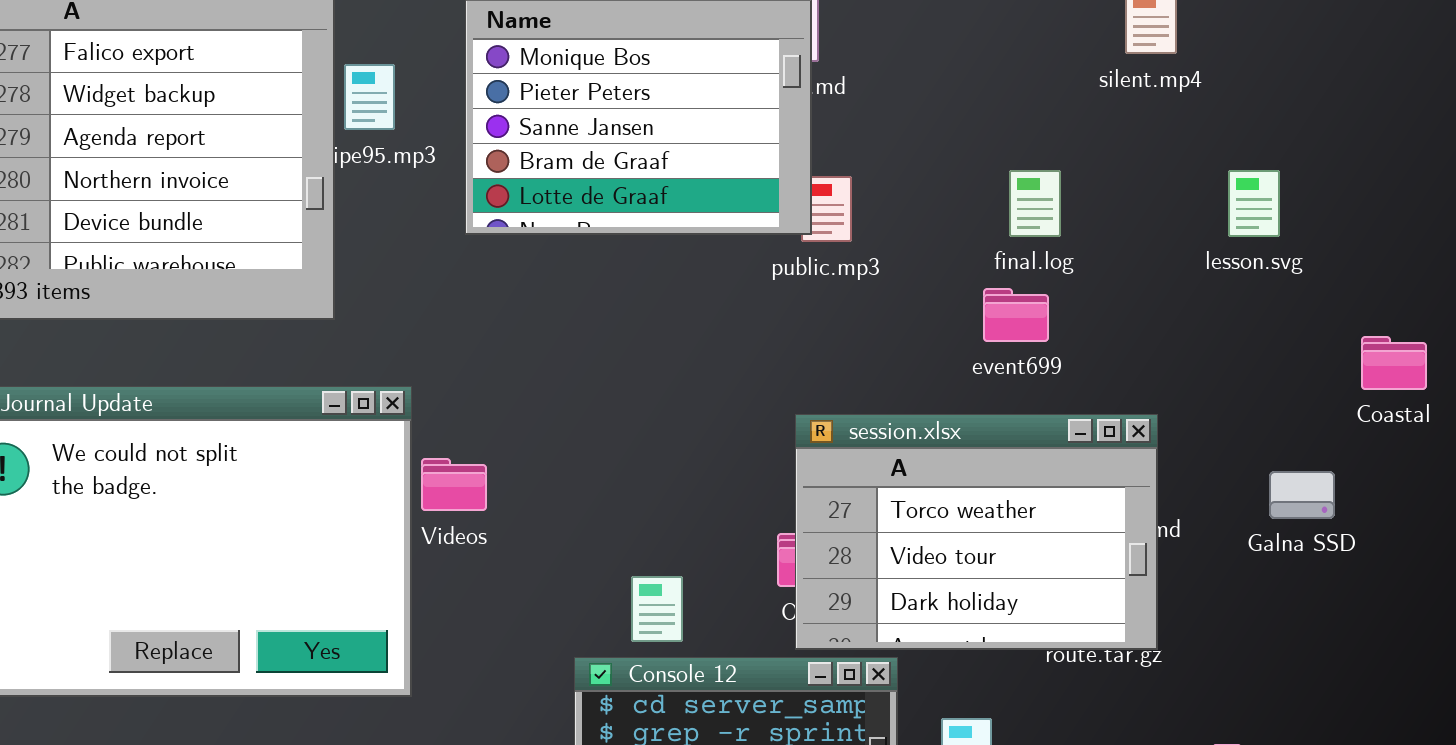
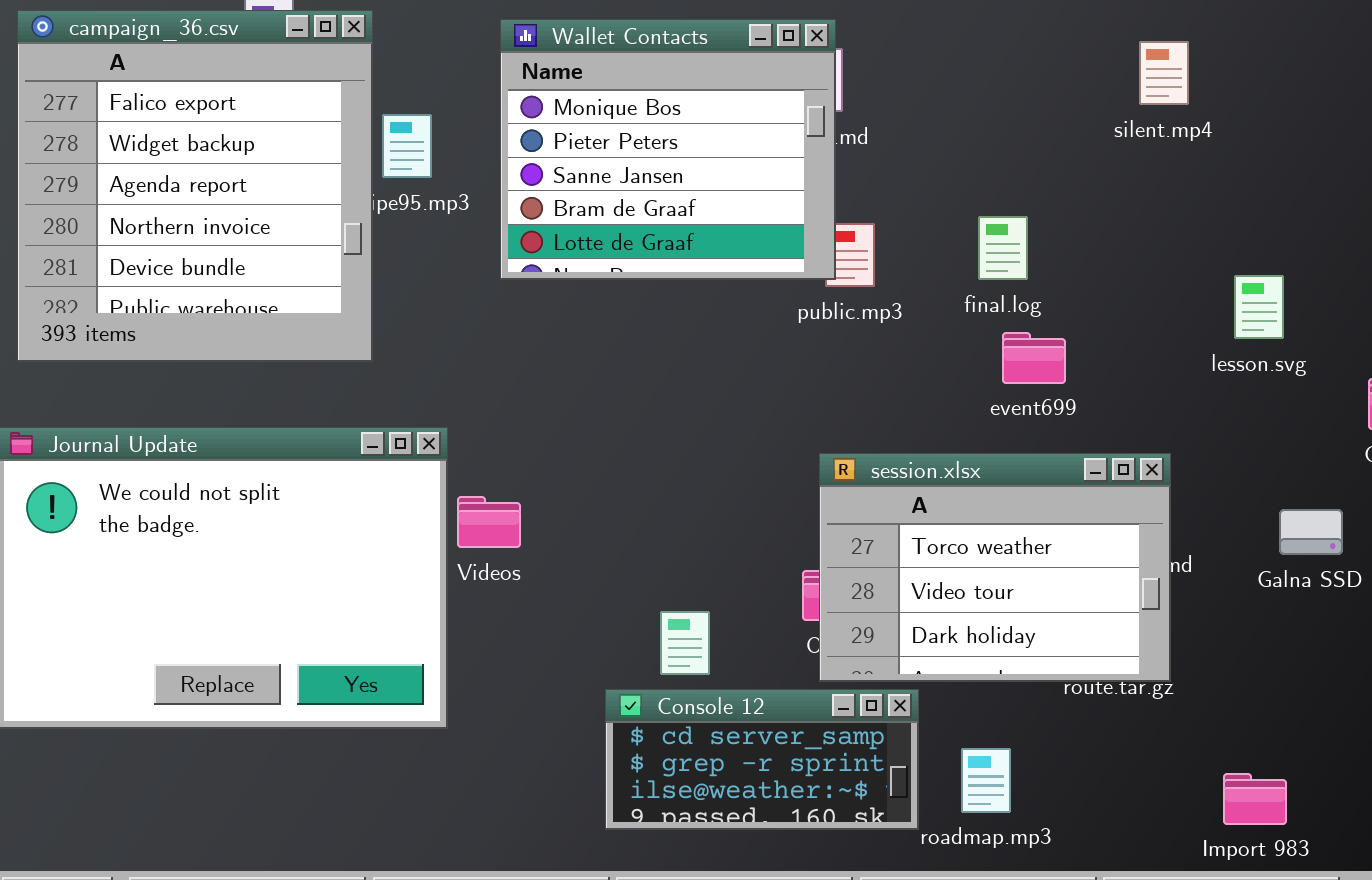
final.log: [1009,170,1061,237] -> [978,216,1028,280], moved
lesson.svg: [1228,170,1280,237] -> [1234,275,1284,339], moved

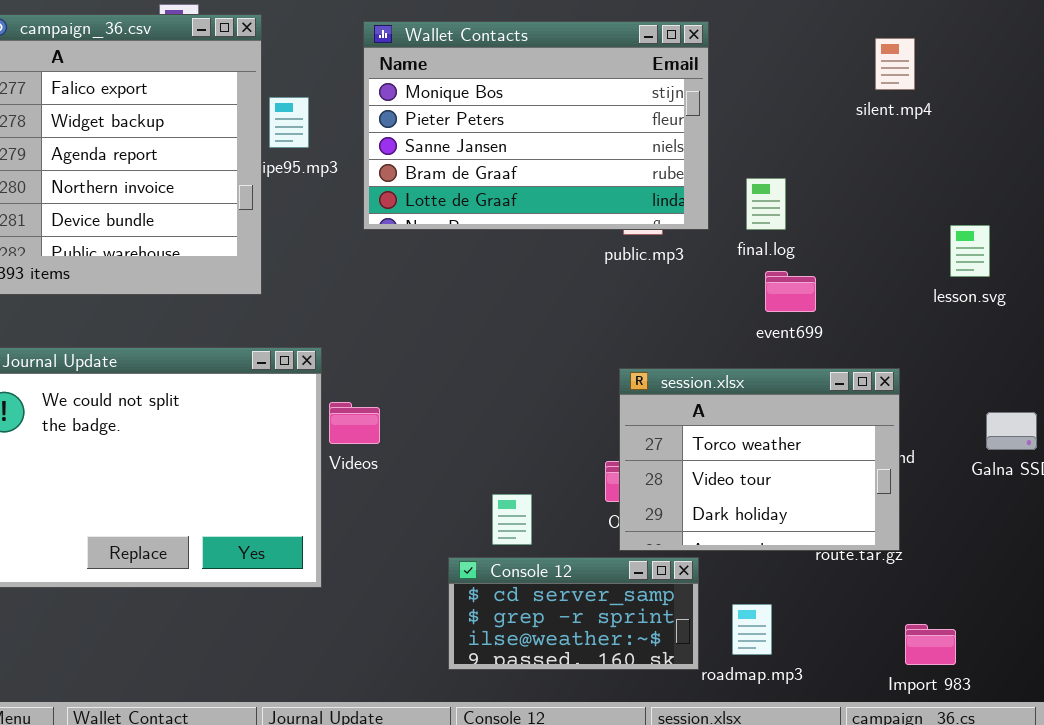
Wallet Contacts: [500,19,836,280] -> [363,21,709,230], resized
Import 983: [1223,773,1287,825] -> [905,624,956,665], moved

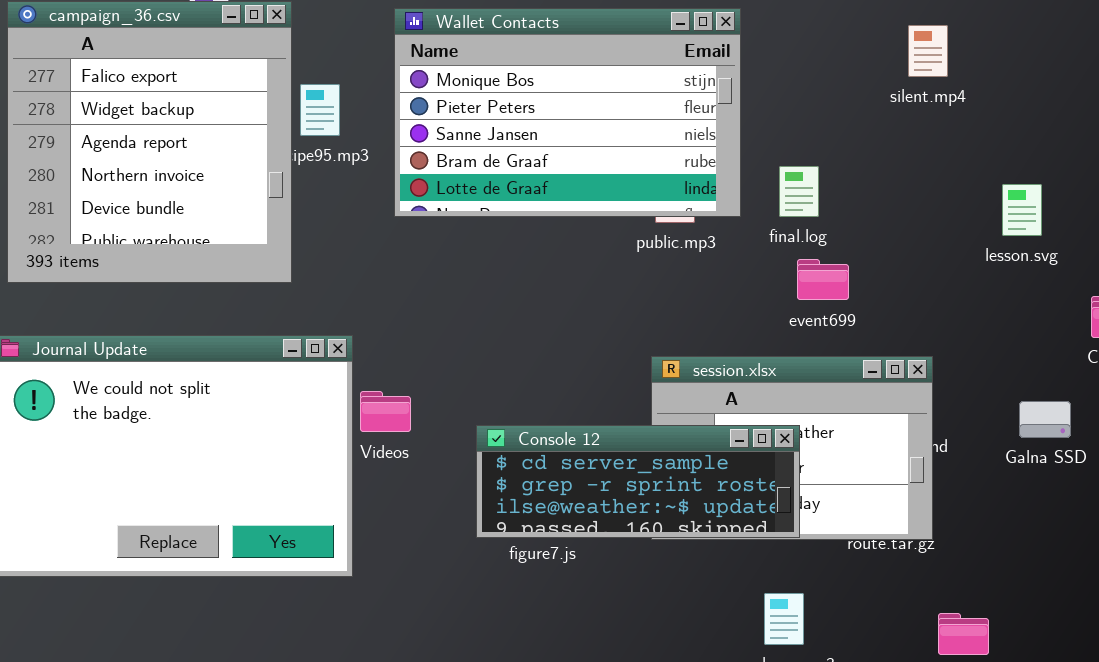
lesson.svg: [950,225,990,277] -> [1002,184,1042,236], moved
Console 12: [448,557,699,670] -> [476,425,800,538], moved, resized

